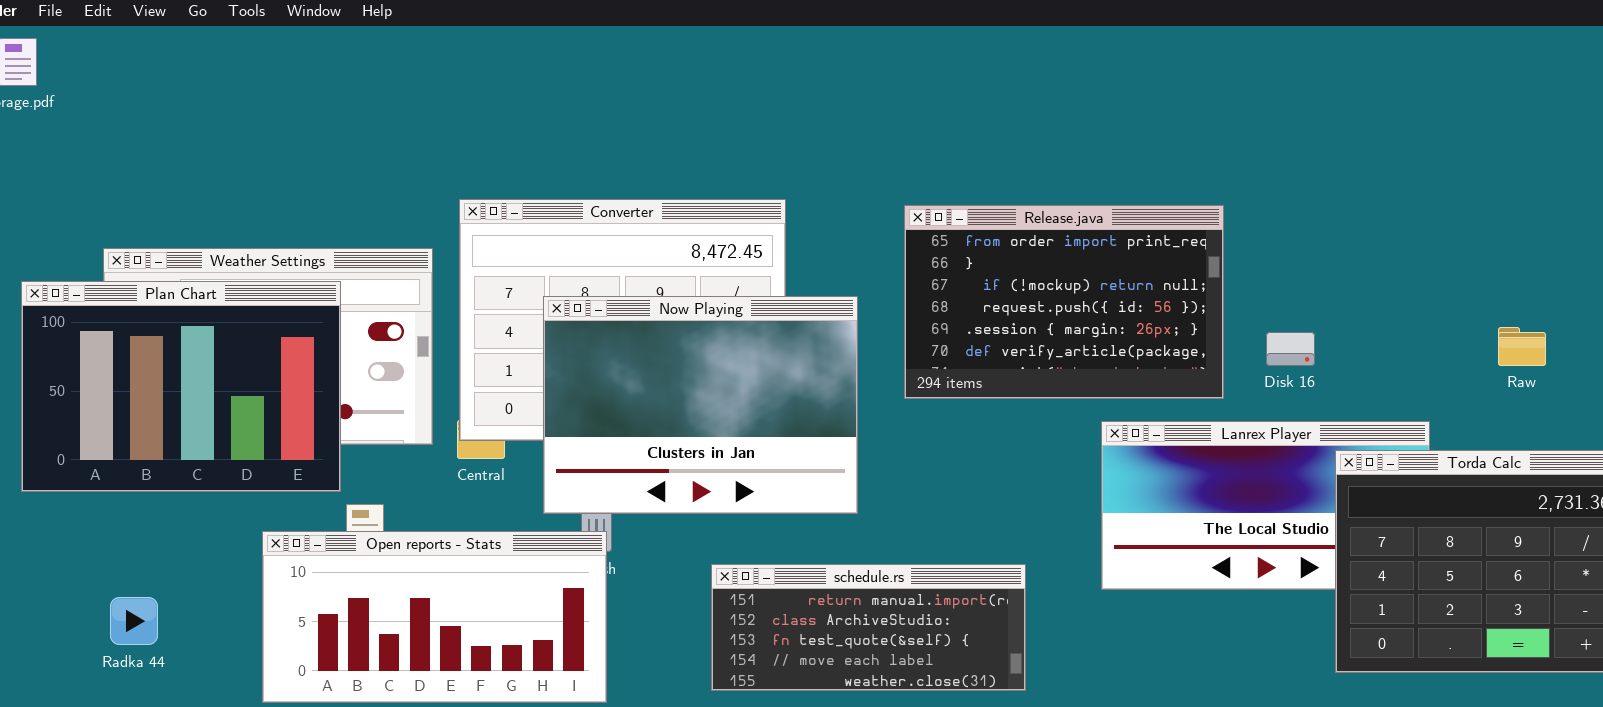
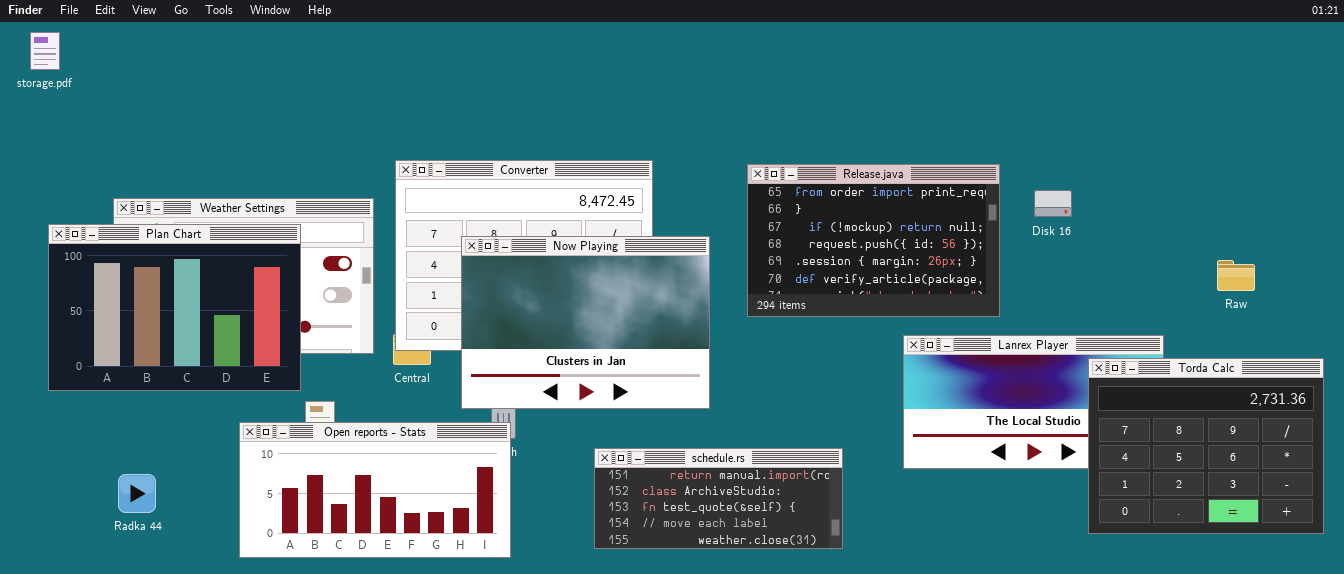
Disk 16: [1266,332,1315,366] -> [1034,190,1072,217], moved

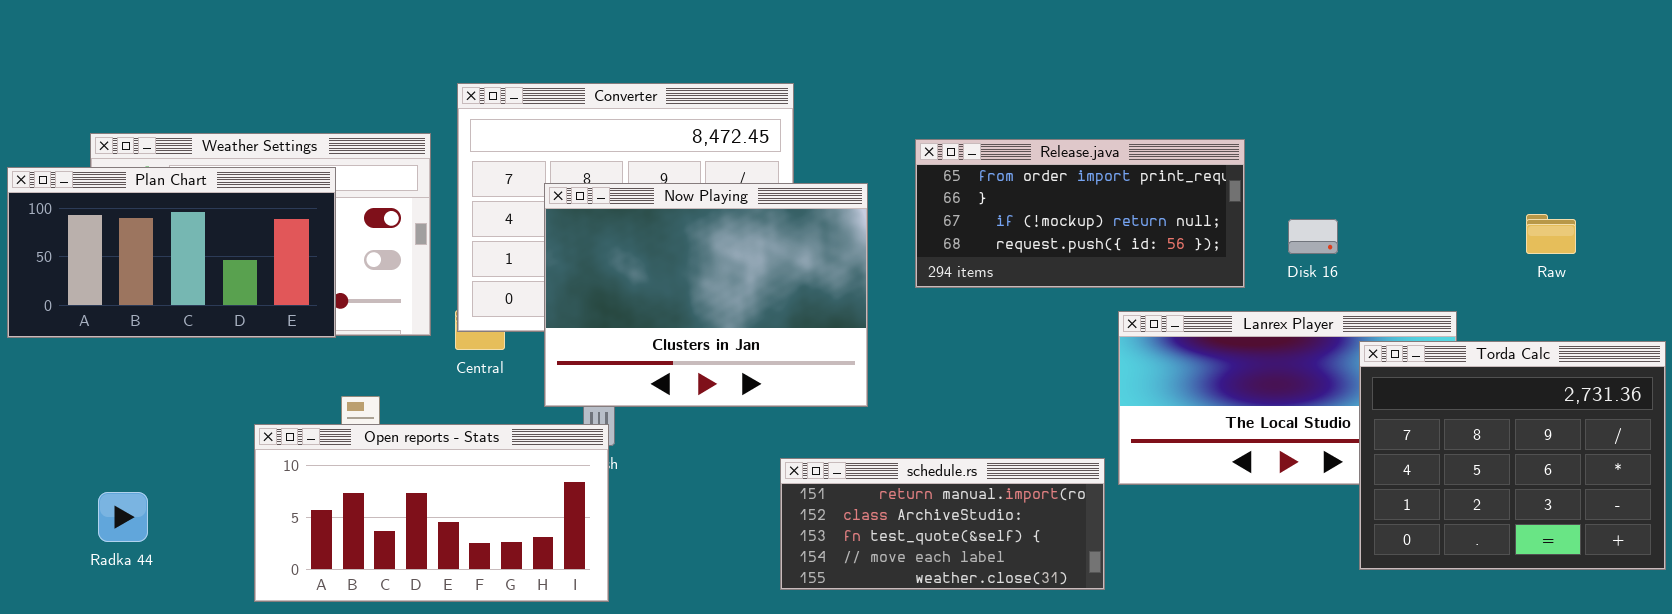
Release.java: [747,164,1000,317] -> [915,139,1245,288], resized
Disk 16: [1034,190,1072,217] -> [1288,219,1338,254], moved
Plan Chart: [48,224,301,391] -> [7,167,336,338], resized
schedule.rs: [594,448,843,549] -> [780,458,1105,590], moved

